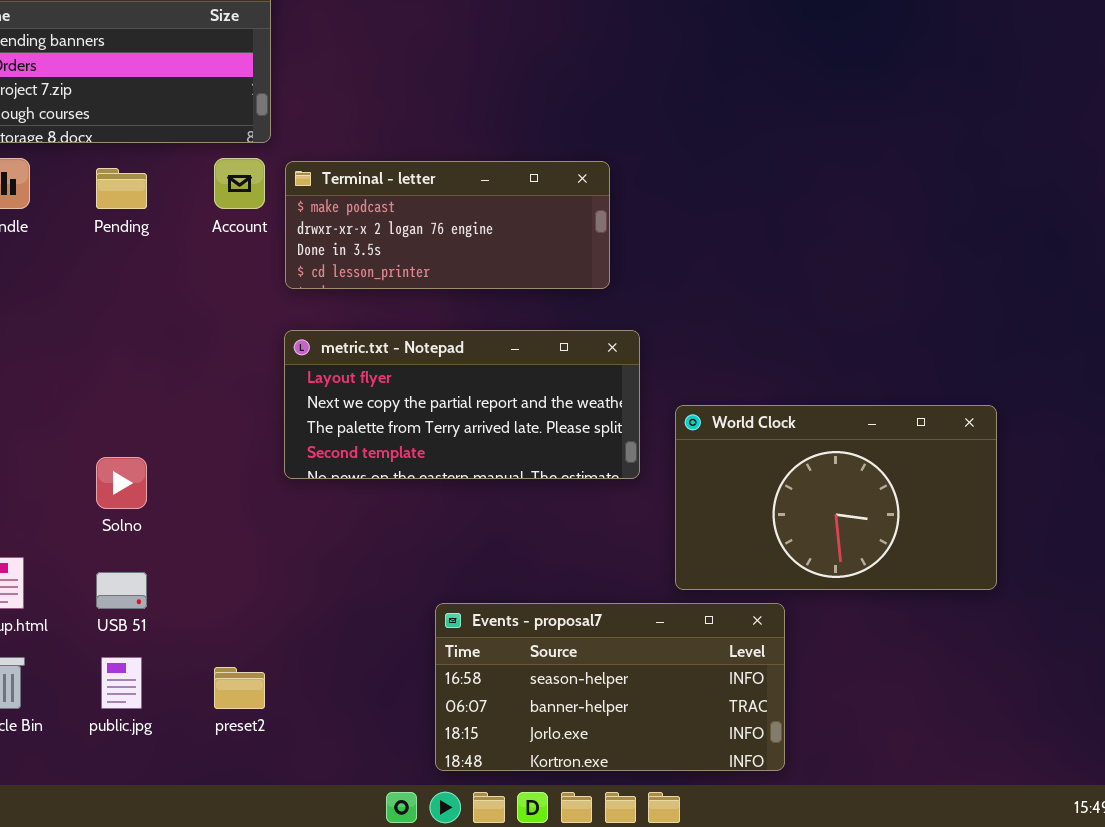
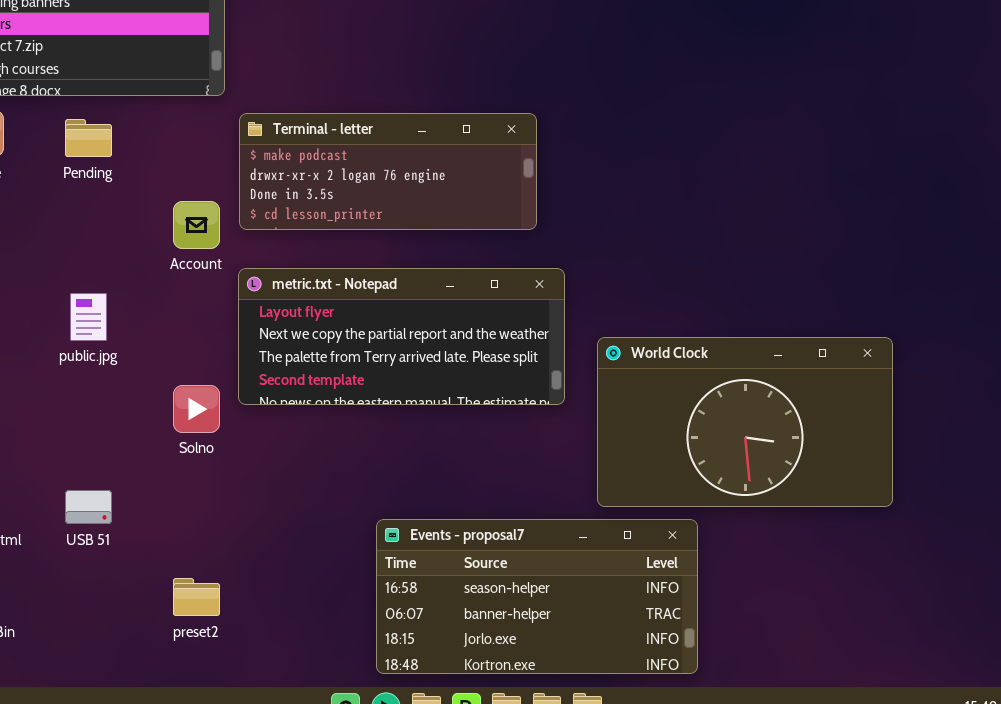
Account: [214,158,265,209] -> [173,201,220,249], moved
Solno: [96,457,147,509] -> [173,385,220,433], moved
public.jpg: [101,657,142,709] -> [70,293,107,341], moved

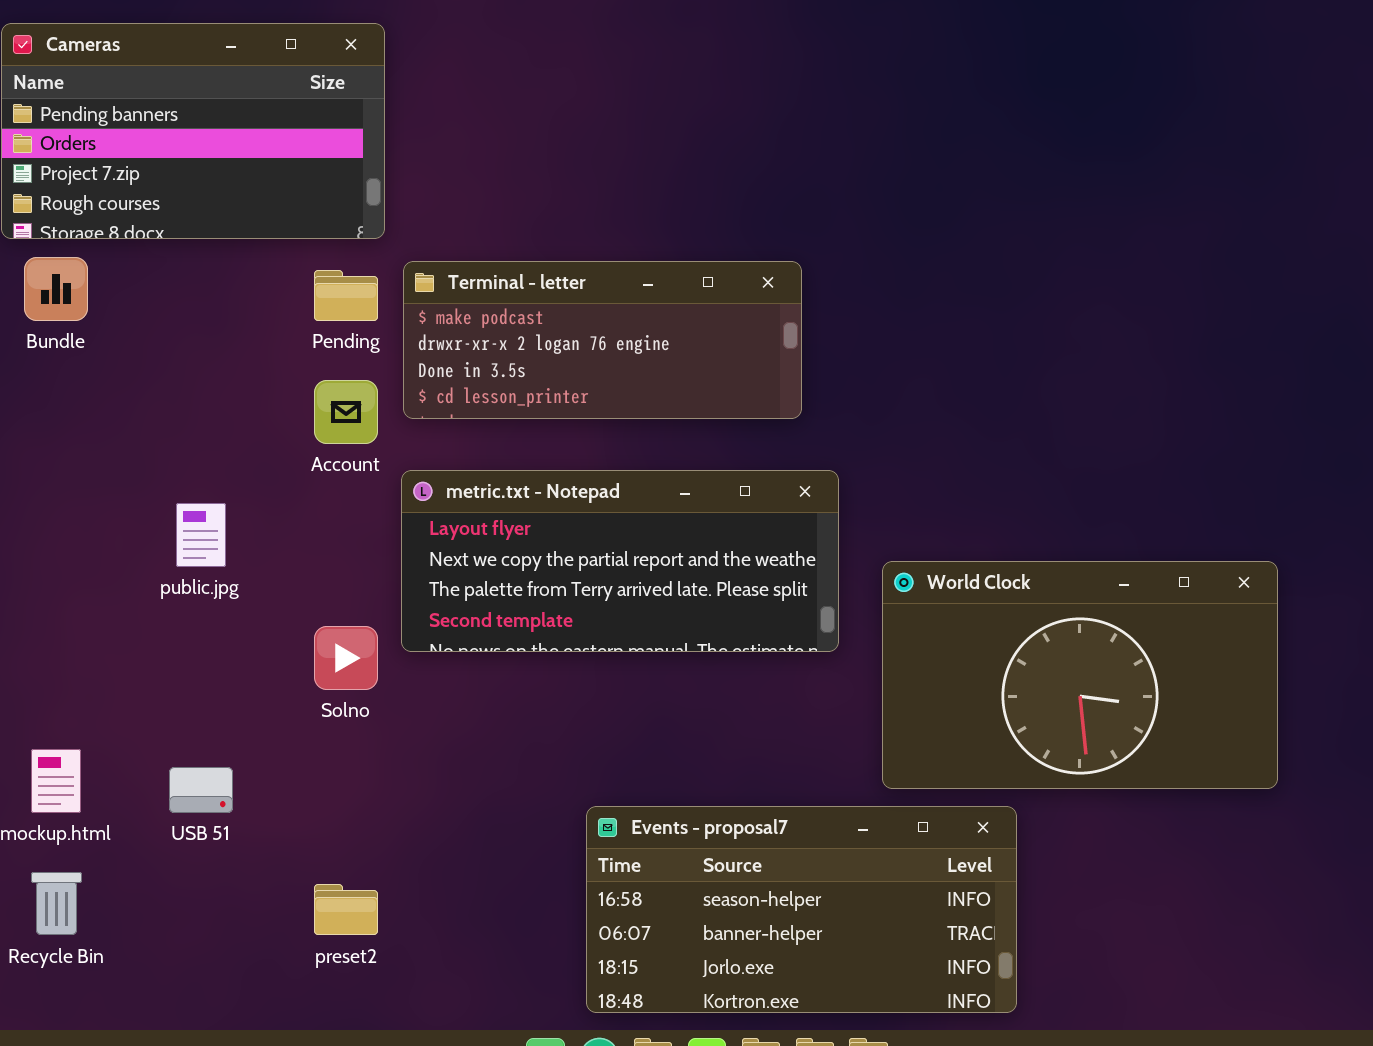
Pending: [65,119,112,157] -> [314,270,378,321], moved

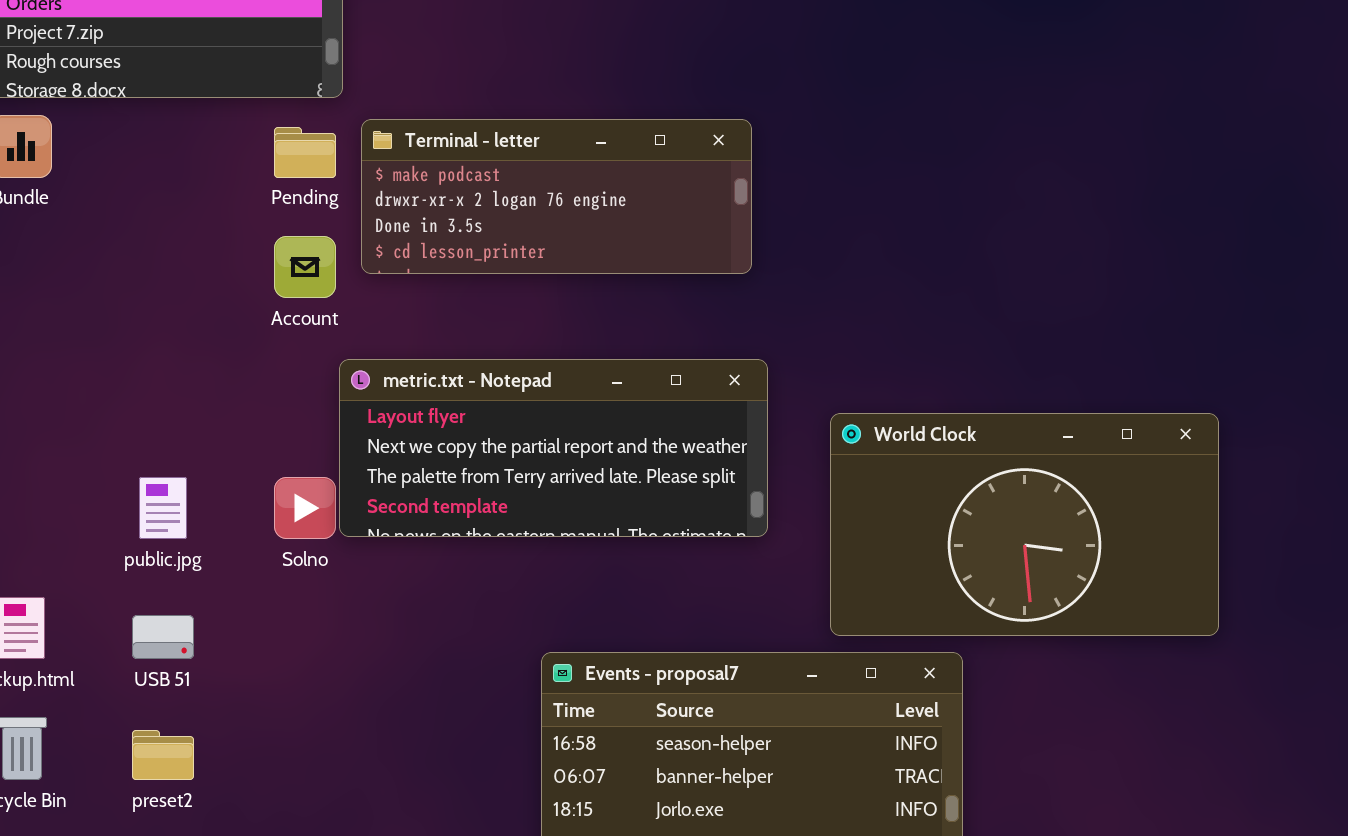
metric.txt - Notepad: [401,470,839,652] -> [339,359,768,537], moved
public.jpg: [176,503,226,567] -> [139,477,187,539], moved
preset2: [314,884,378,935] -> [132,730,194,780], moved

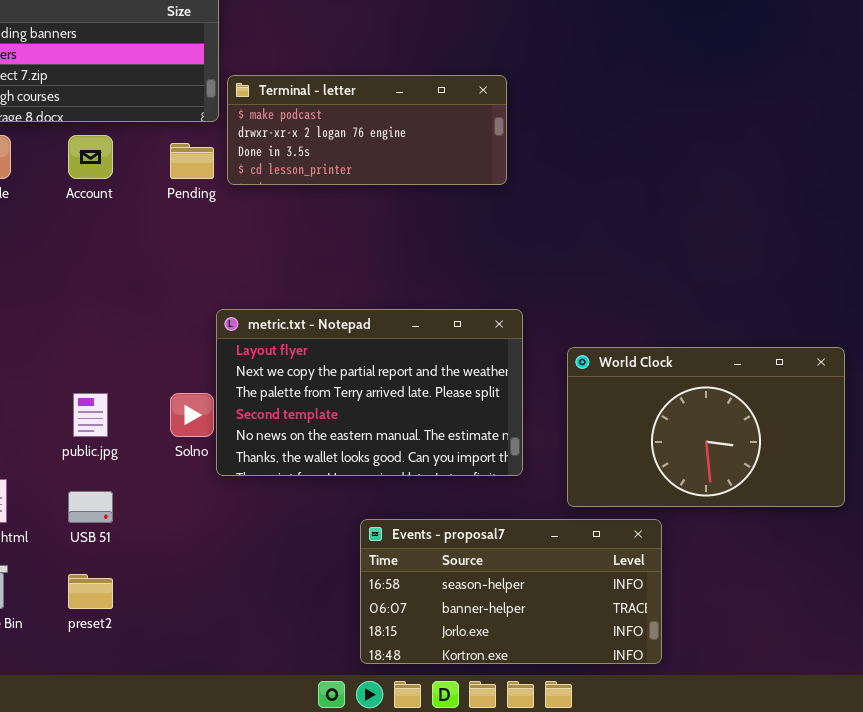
Terminal - letter: [361,119,752,274] -> [227,75,507,185], moved
Account: [274,236,336,298] -> [68,135,113,179], moved
metric.txt - Notepad: [339,359,768,537] -> [216,309,523,476], resized

